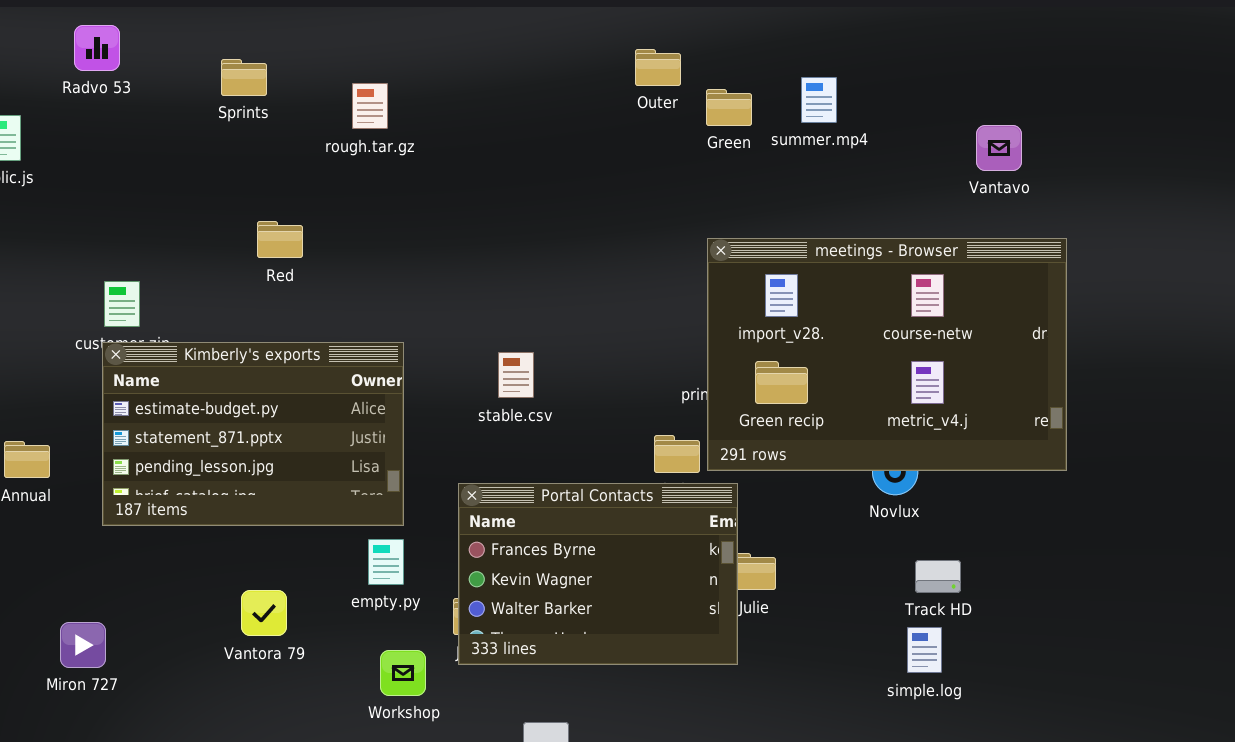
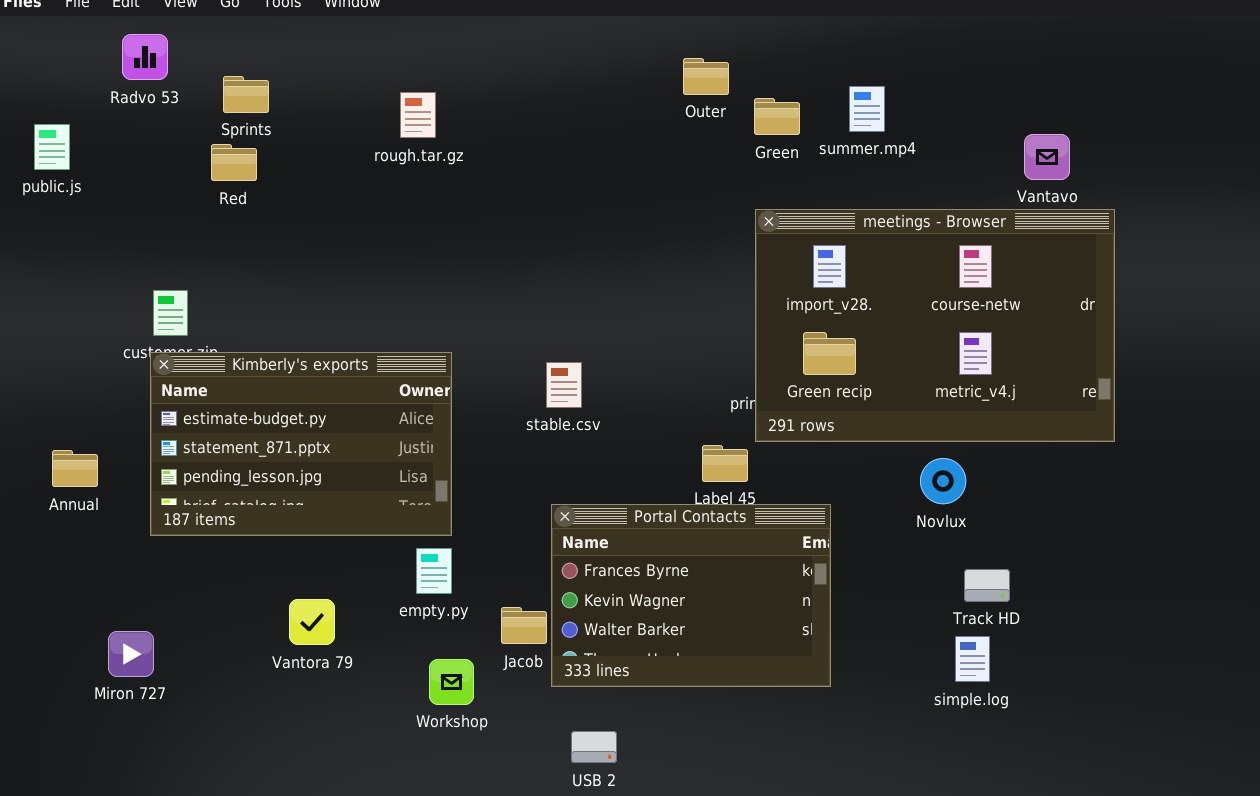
Sprints: [221,59,267,96] -> [223,76,269,113], moved
Red: [257,221,303,258] -> [211,144,257,181], moved
meetings - Browser: [707,238,1067,471] -> [755,209,1115,442], moved
Portal Contacts: [458,483,738,665] -> [551,504,831,687], moved

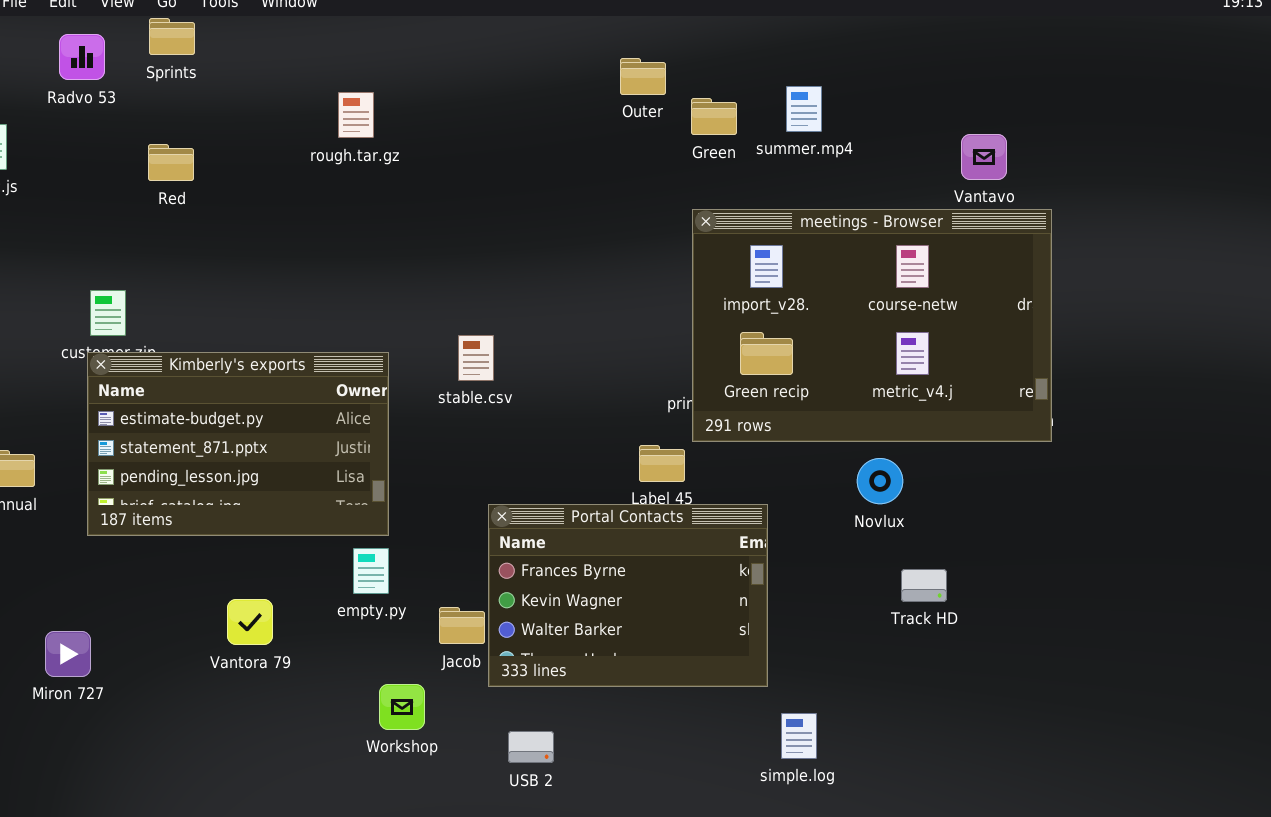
Sprints: [223,76,269,113] -> [149,18,195,55], moved
stable.csv: [546,362,582,408] -> [458,335,494,381], moved
simple.log: [955,636,990,682] -> [781,713,817,759], moved
Workshop: [429,659,474,705] -> [379,684,425,730], moved

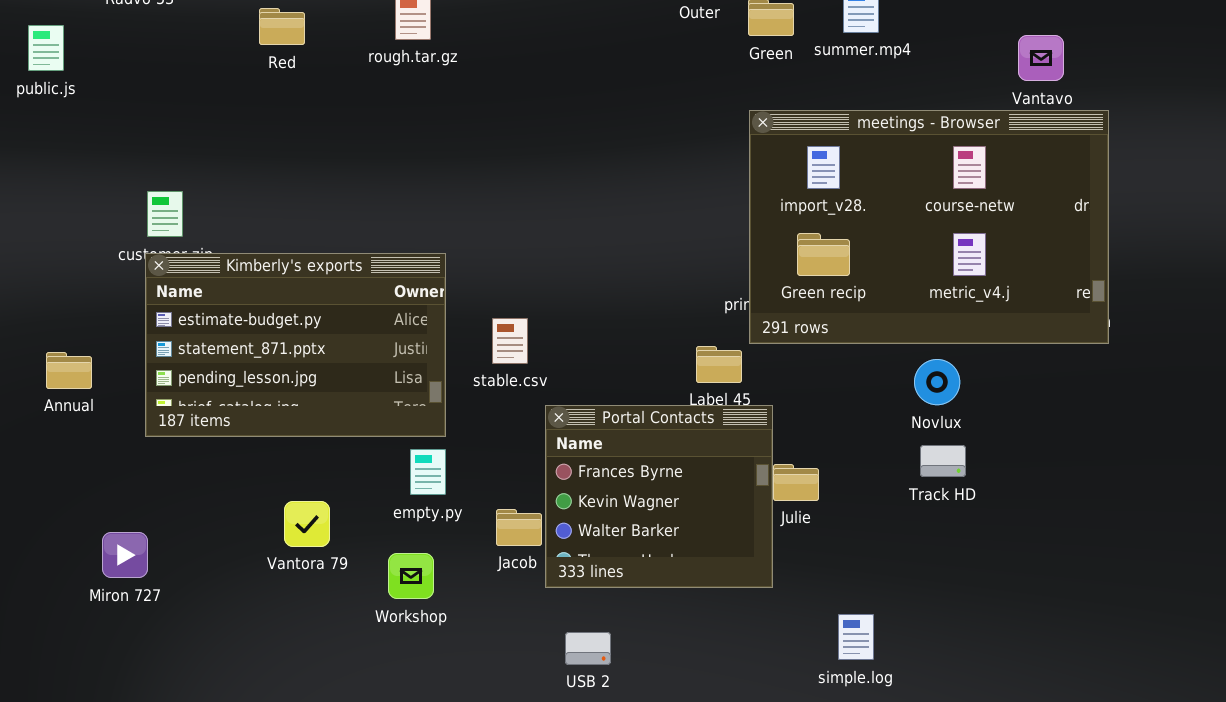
Red: [148,144,194,181] -> [259,8,305,45], moved
stable.csv: [458,335,494,381] -> [492,318,528,364], moved
Portal Contacts: [488,504,768,687] -> [545,405,773,588], resized
Track HD: [901,569,947,602] -> [920,445,966,477], moved
Workshop: [379,684,425,730] -> [388,553,434,599], moved

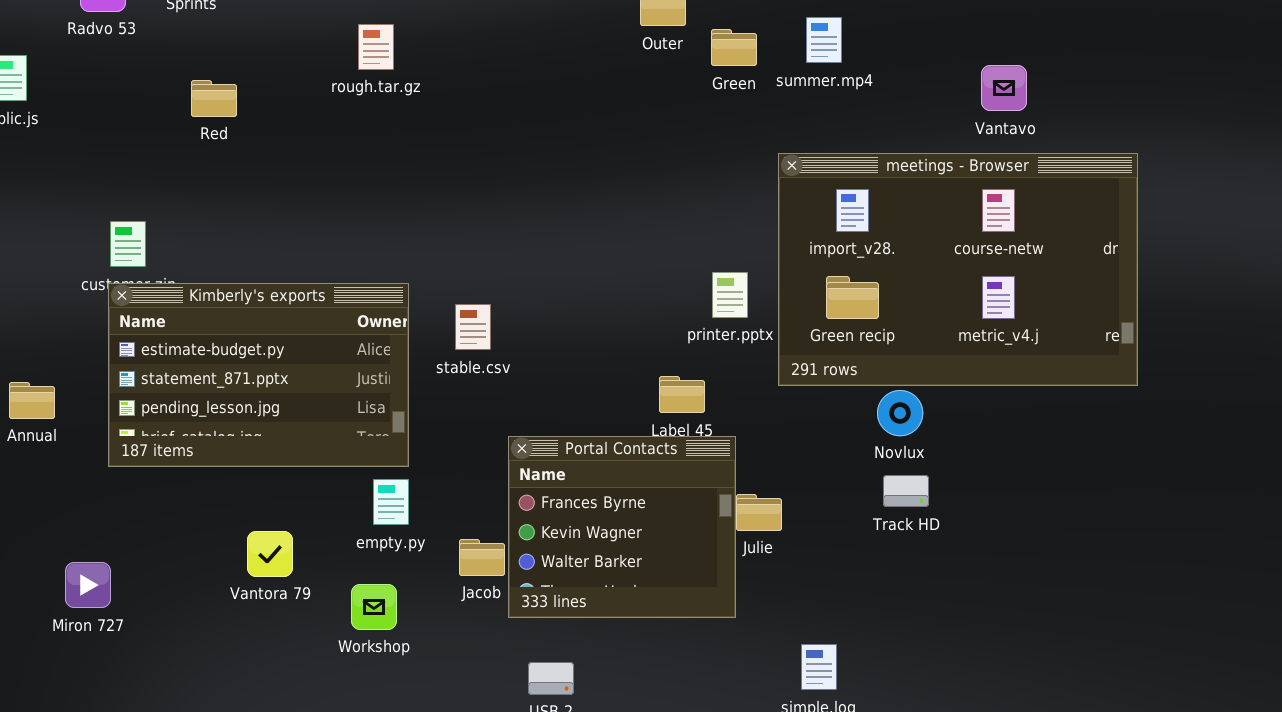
Red: [259,8,305,45] -> [191,80,237,117], moved
meetings - Browser: [749,110,1109,344] -> [778,153,1138,386], moved
stable.csv: [492,318,528,364] -> [455,304,491,350], moved

